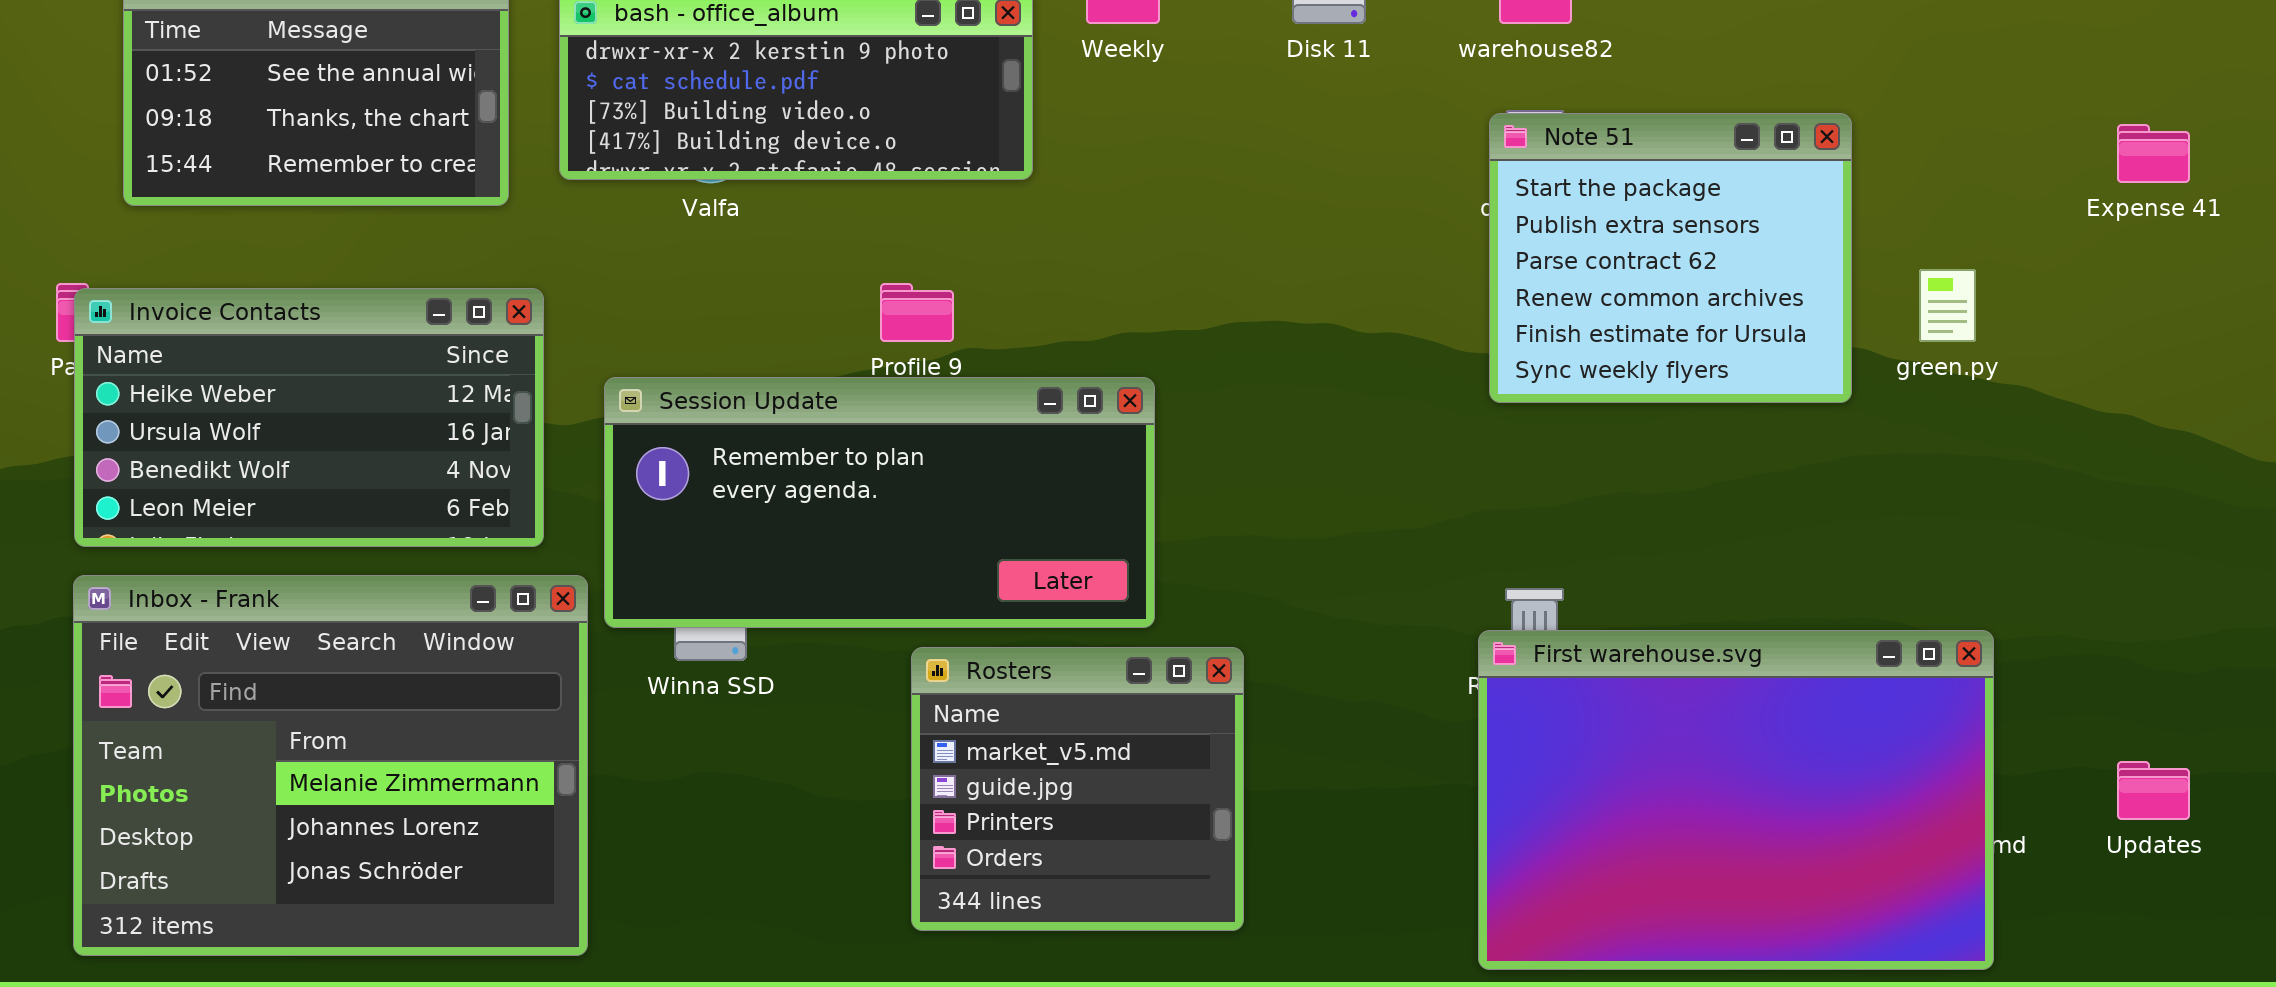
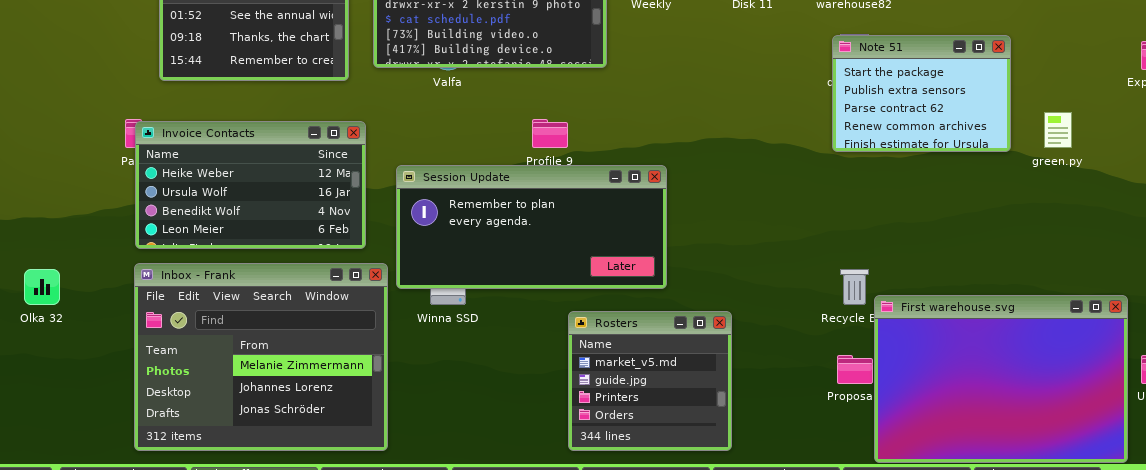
Note 51: [1489,113,1852,403] -> [832,35,1011,152], resized
First warehouse.svg: [1478,630,1994,970] -> [874,295,1128,463], moved
Rosters: [911,647,1244,931] -> [568,311,732,451], moved

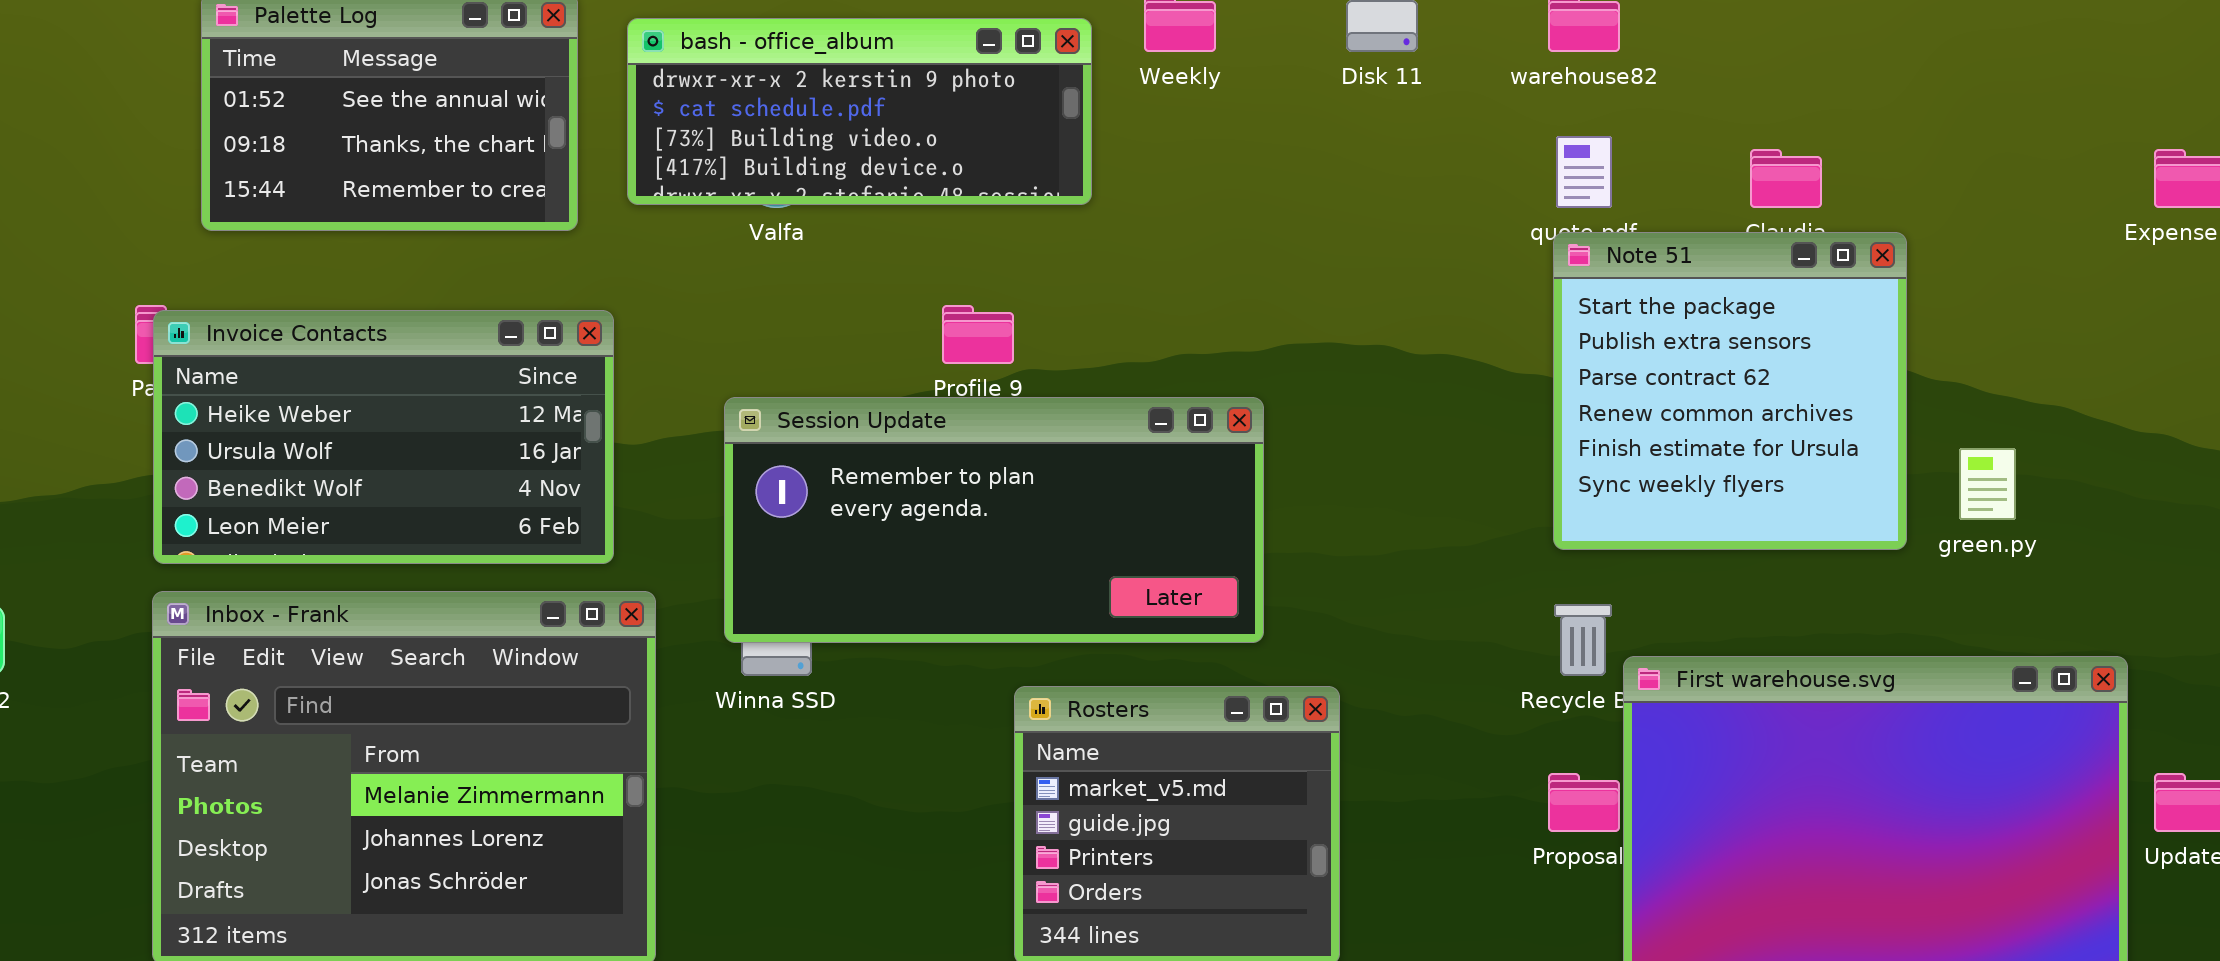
Note 51: [832,35,1011,152] -> [1553,232,1907,550], moved, resized
green.py: [1044,112,1072,148] -> [1959,448,2016,520], moved
Session Update: [396,165,667,289] -> [724,397,1264,643], moved

